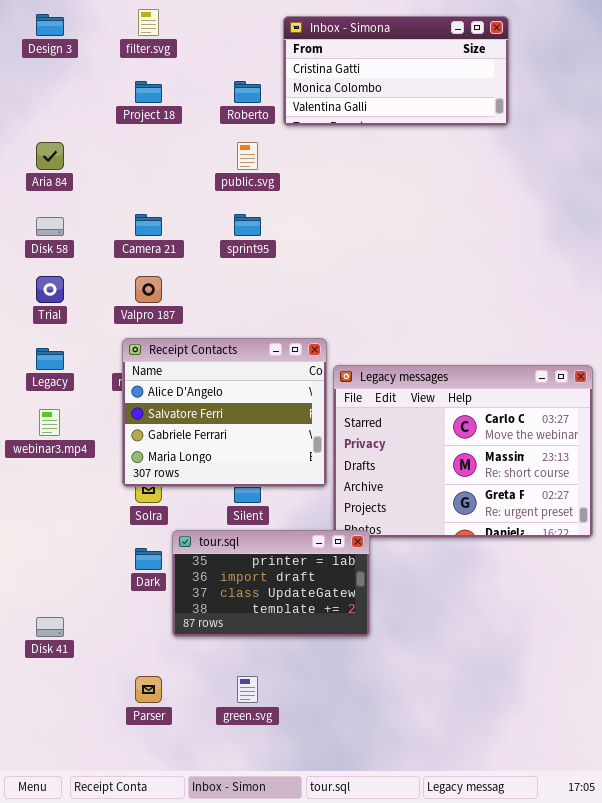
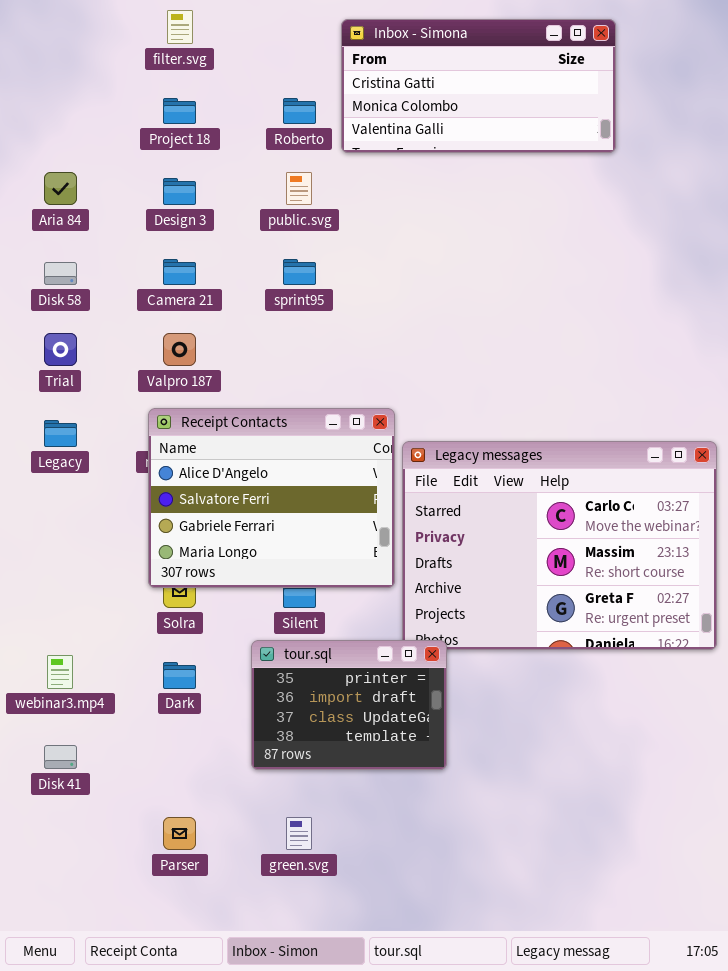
Design 3: [36,14,64,36] -> [163,178,196,205], moved
webinar3.mp4: [39,409,60,436] -> [47,655,73,689], moved
tour.sql: [172,530,370,637] -> [251,640,447,770], resized

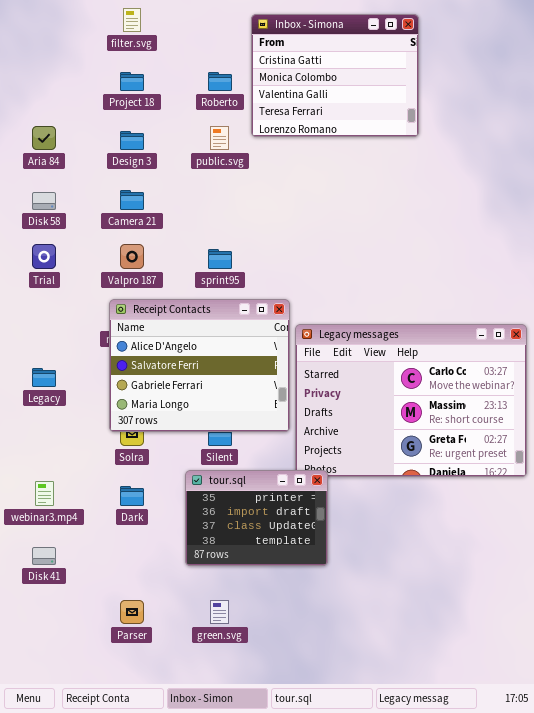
Inbox - Simona: [341,19,616,153] -> [251,14,419,137], resized
sprint95: [283,259,316,285] -> [208,249,232,269], moved
Legacy: [44,420,77,447] -> [32,368,56,387], moved

